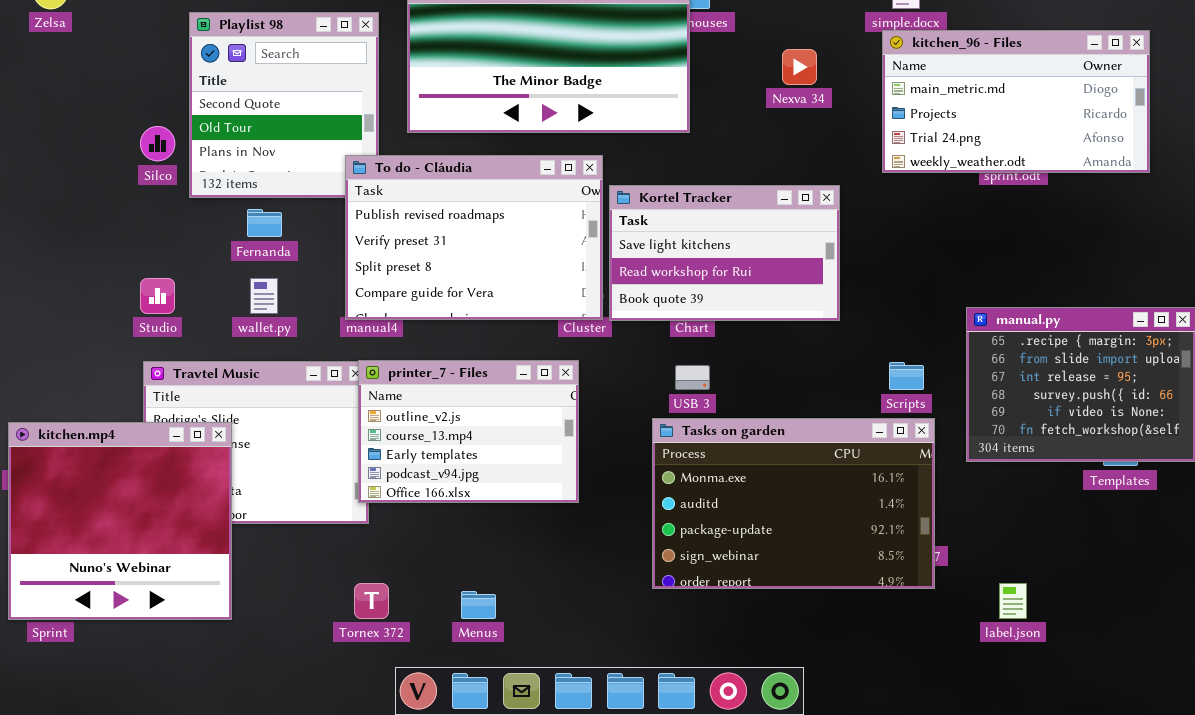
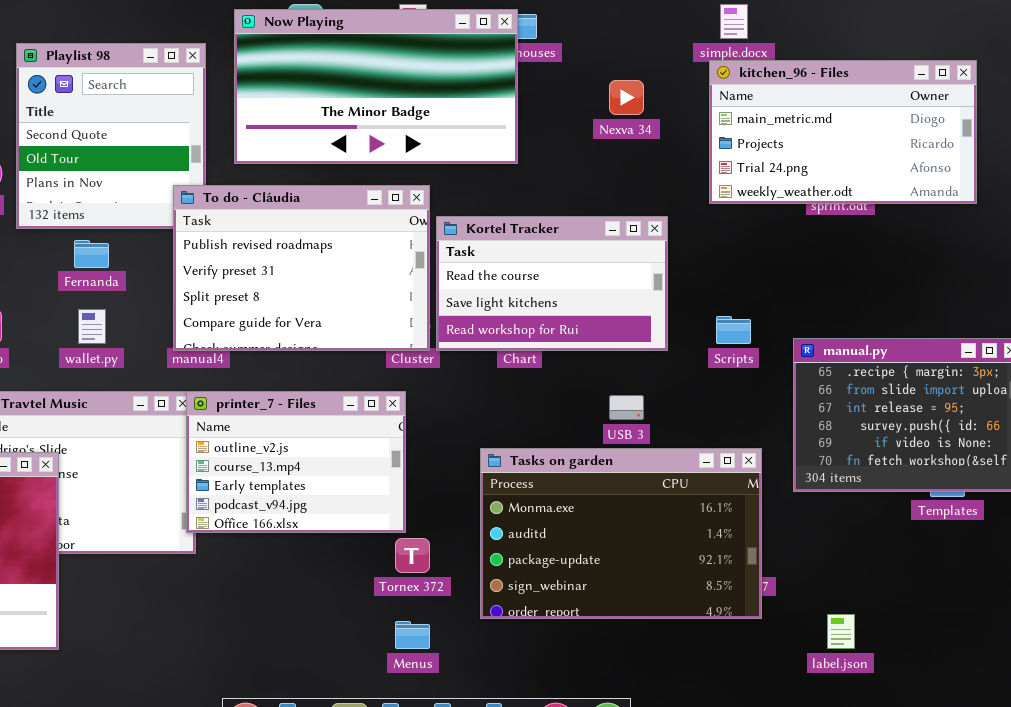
Kortel Tracker: [609,185,840,321] -> [436,216,668,351], scrolled up 1 row
Scripts: [889,362,924,390] -> [716,316,751,344], moved
USB 3: [675,365,710,390] -> [609,395,644,420], moved
Tornex 372: [354,583,389,619] -> [395,538,430,573], moved
Menus: [461,591,496,619] -> [395,621,430,649], moved

